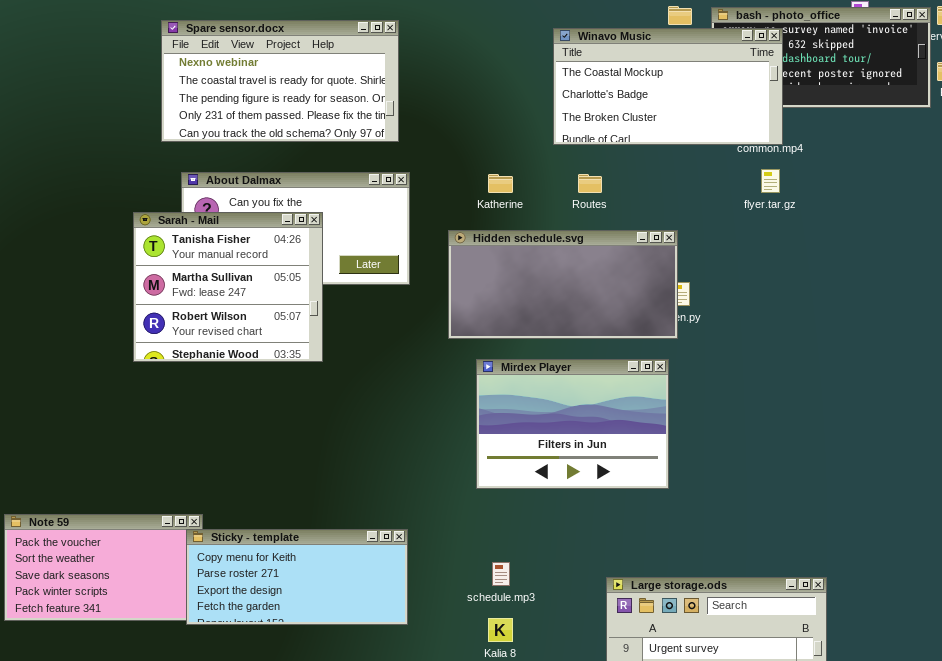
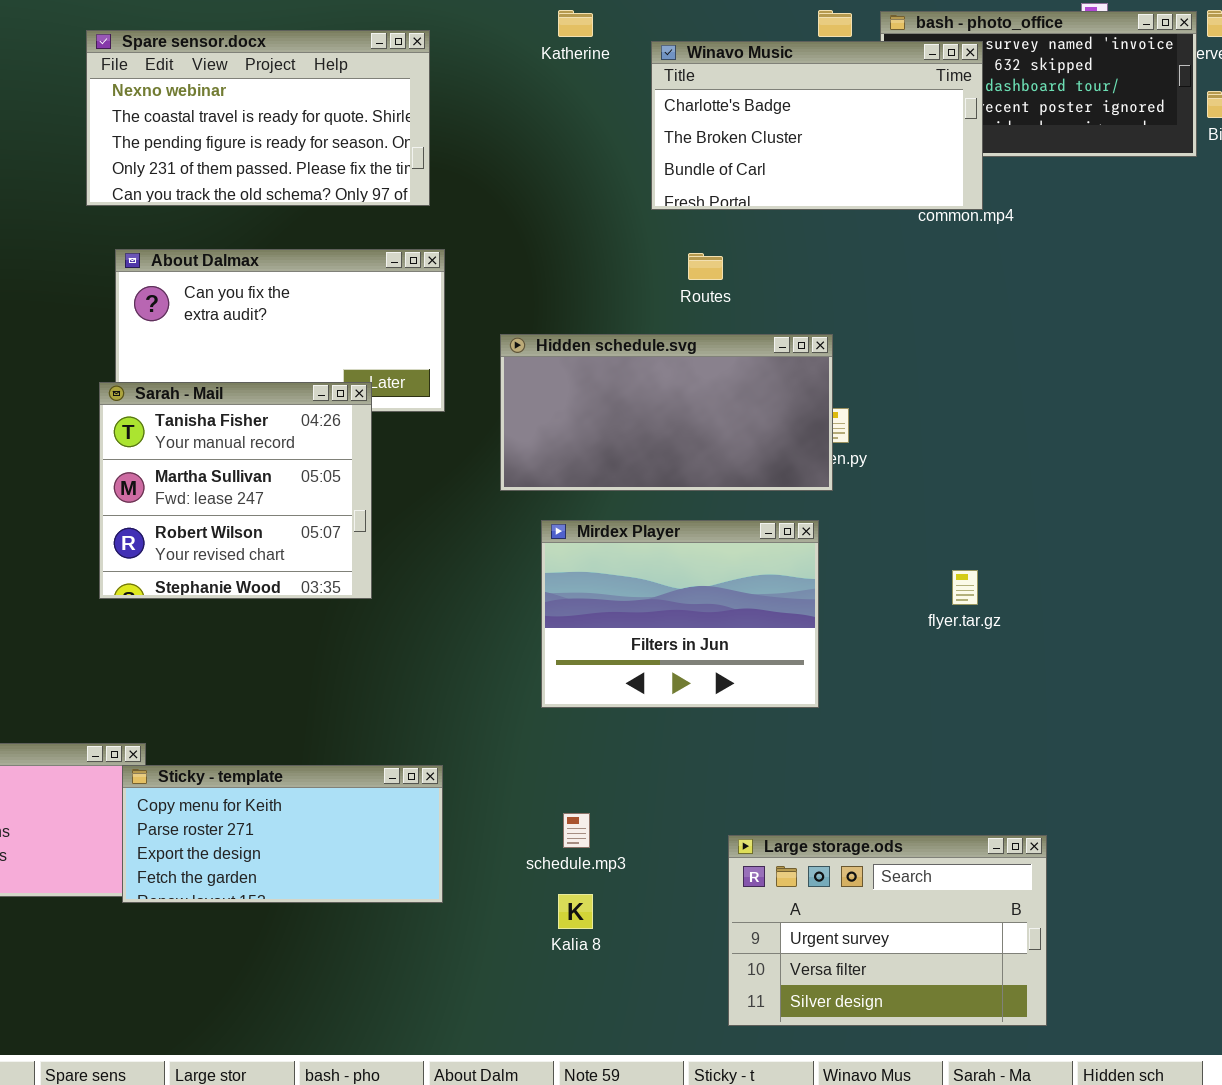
Winavo Music: [553,28,783,145] -> [651,41,983,210], scrolled down 1 row
flyer.tar.gz: [761,169,780,193] -> [952,570,978,605], moved
Katherine: [488,174,513,193] -> [558,10,593,37], moved
Sarah - Mail: [133,212,323,362] -> [99,382,372,599], moved

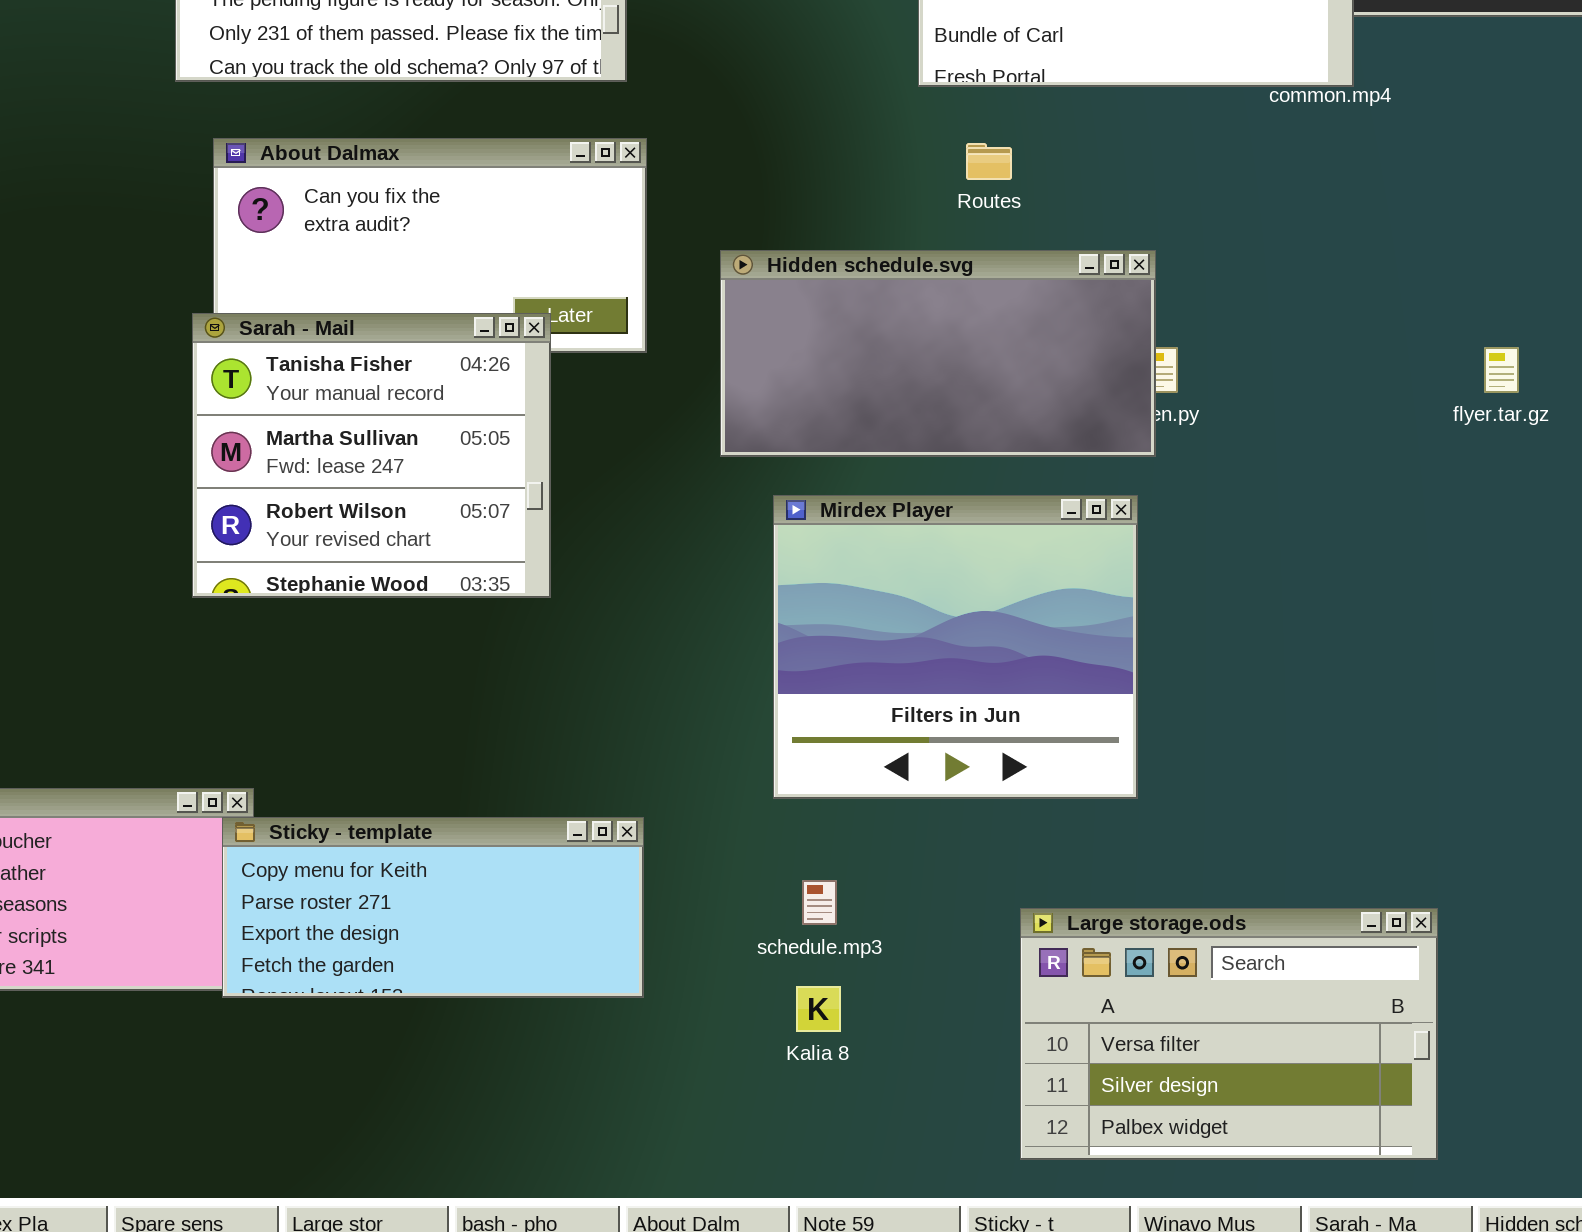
Mirdex Player: [541,520,819,708] -> [773,495,1138,799], resized
flyer.tar.gz: [952,570,978,605] -> [1484,347,1519,393], moved
Large storage.ods: [728,835,1047,1026] -> [1020,908,1438,1160], scrolled down 1 row

